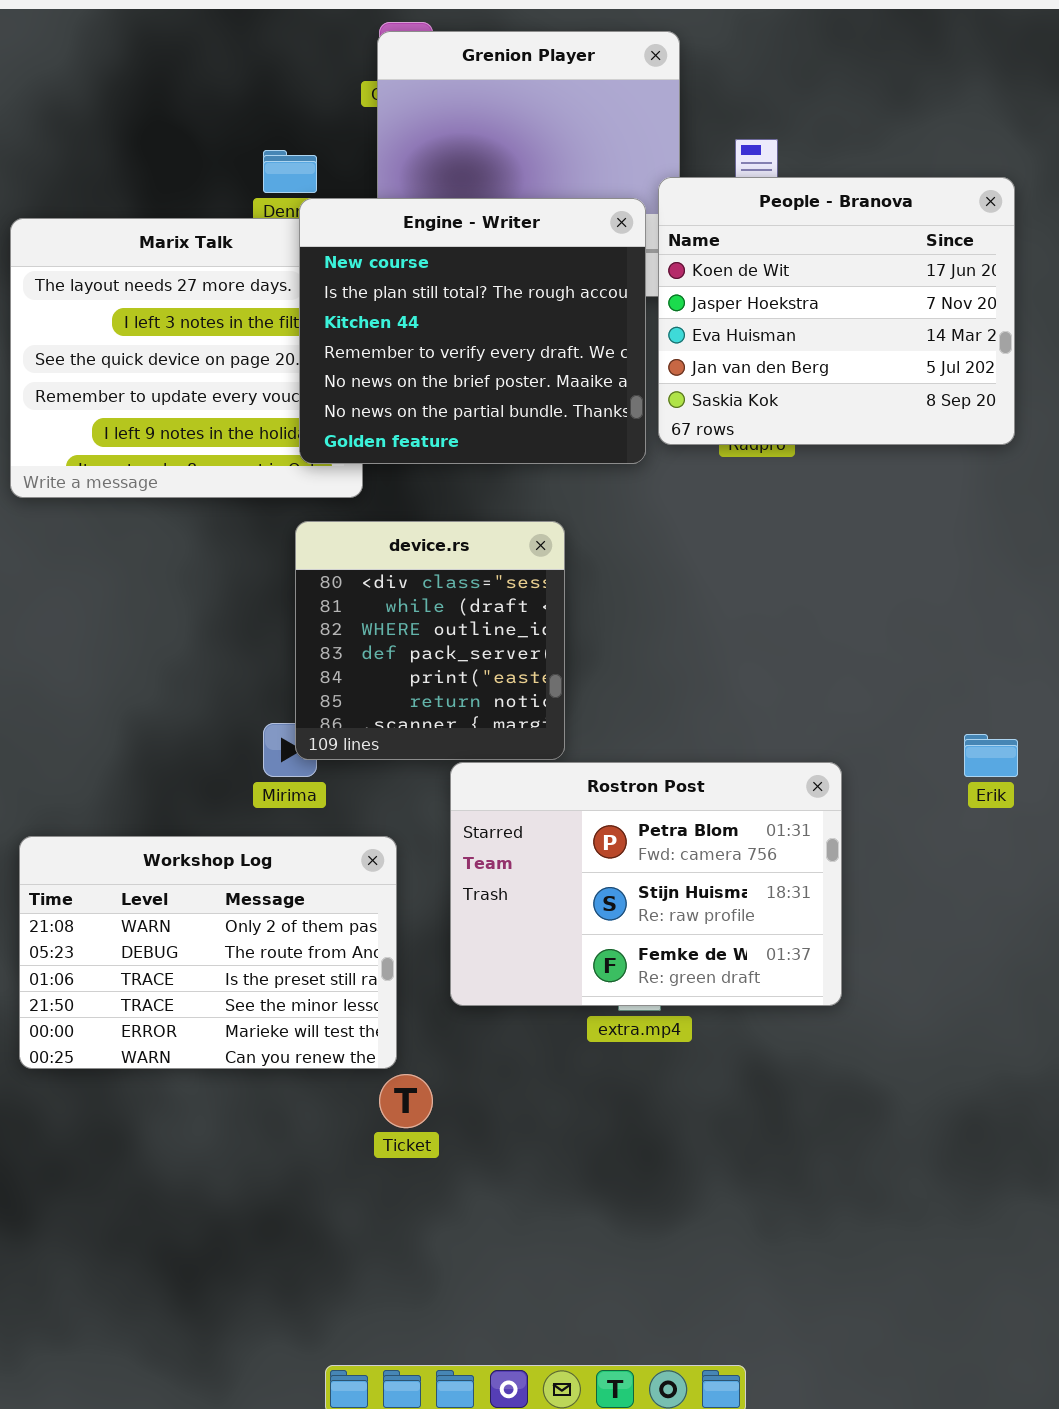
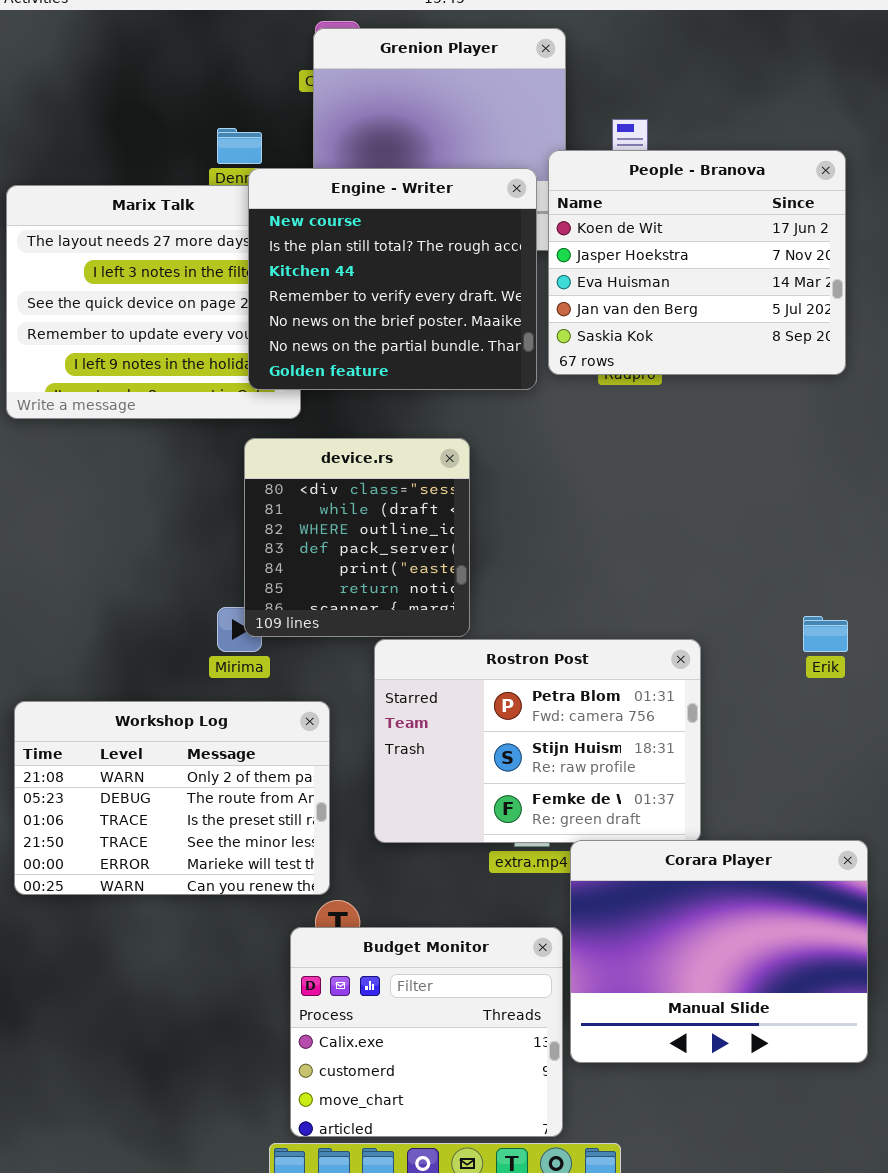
Corara Player: none -> [570,840,868,1063], opened
Budget Monitor: none -> [290,927,563,1137], opened

